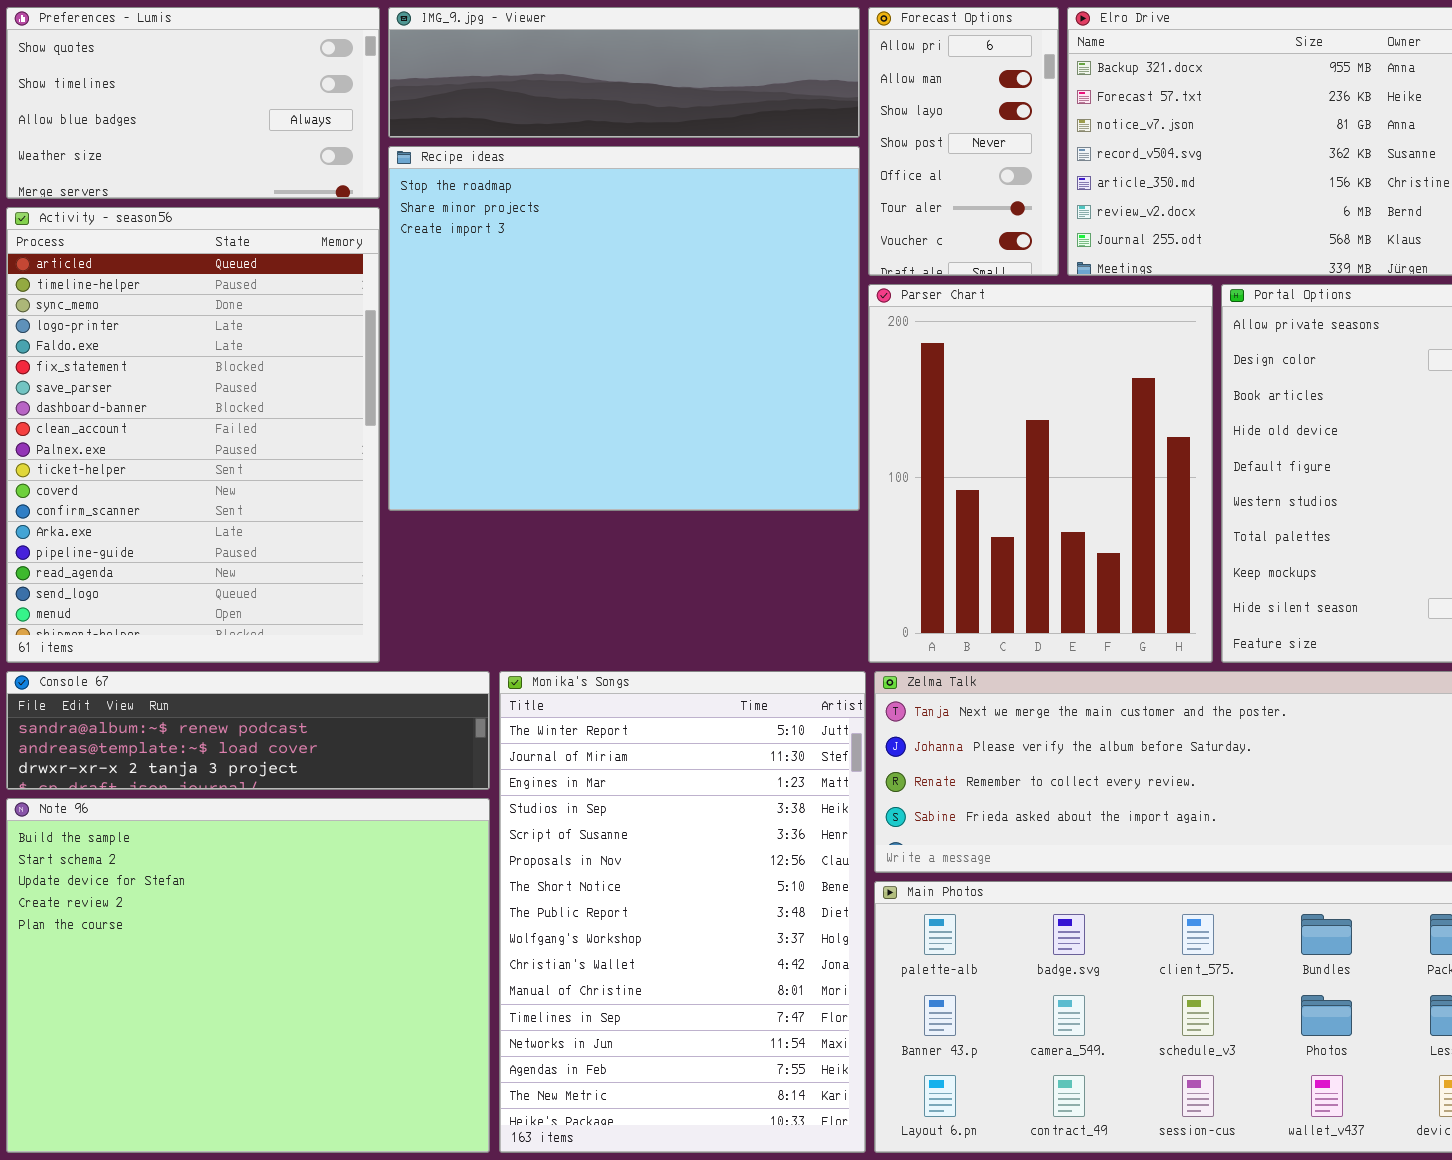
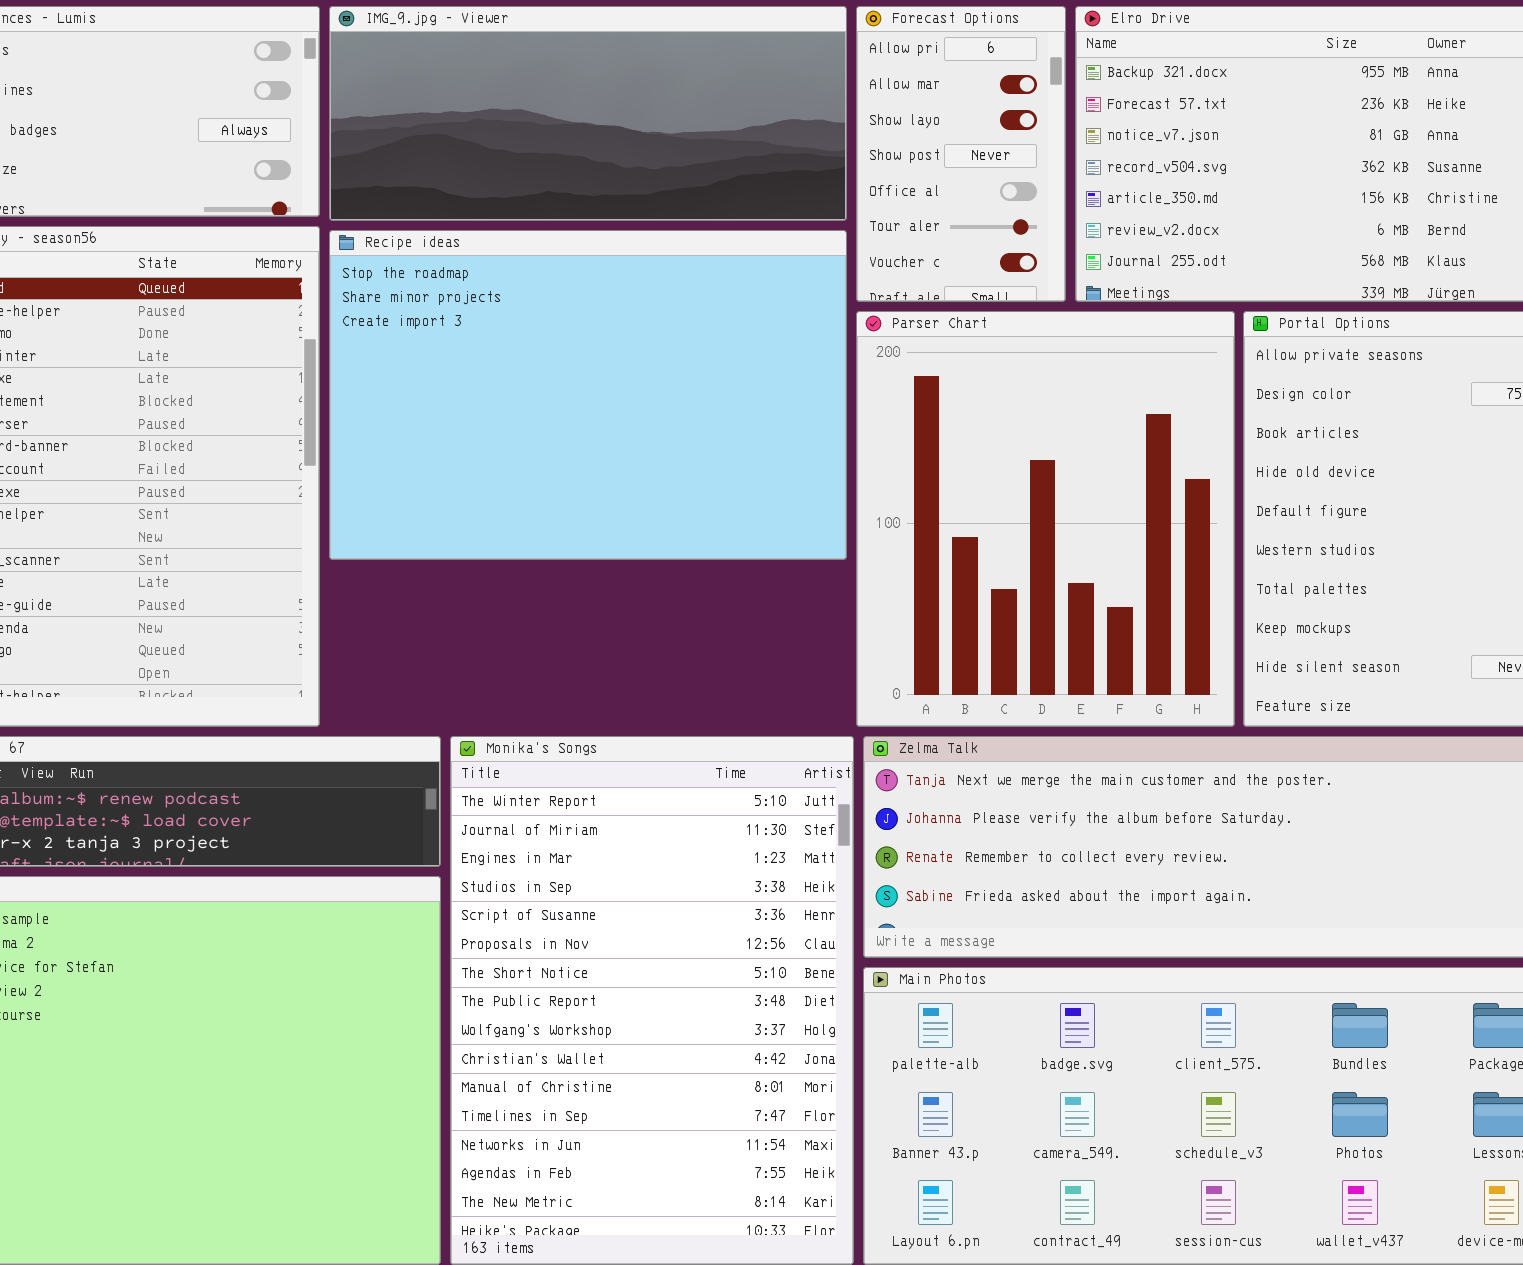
IMG_9.jpg - Viewer: [388,7,860,138] -> [329,6,847,221], resized
Recipe ideas: [388,146,860,511] -> [329,230,847,560], resized

